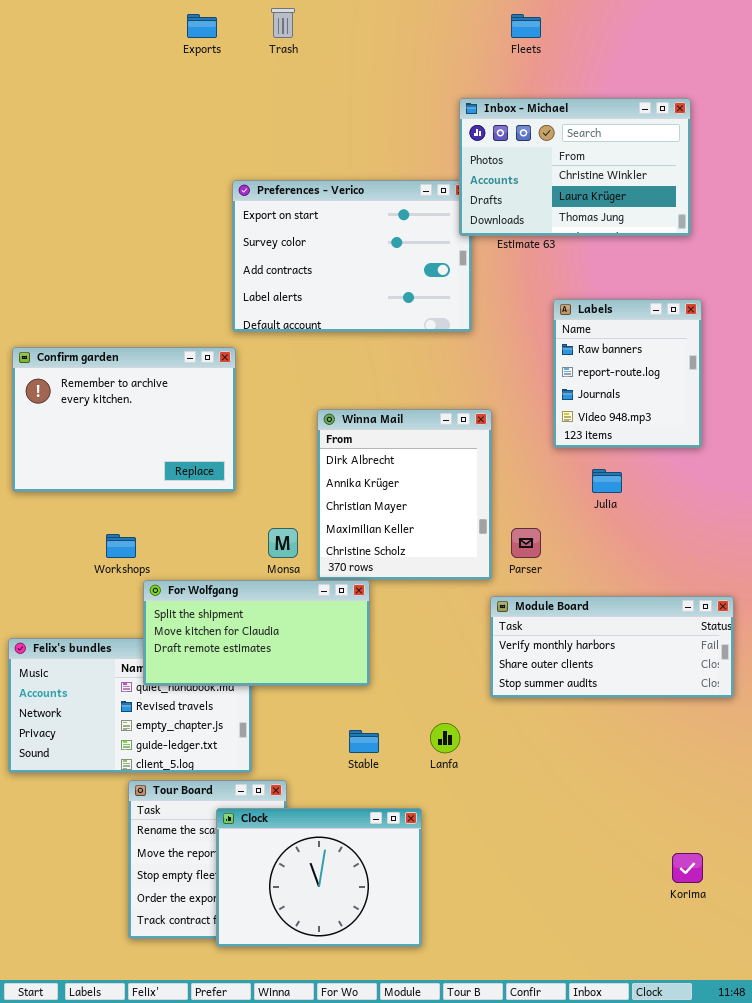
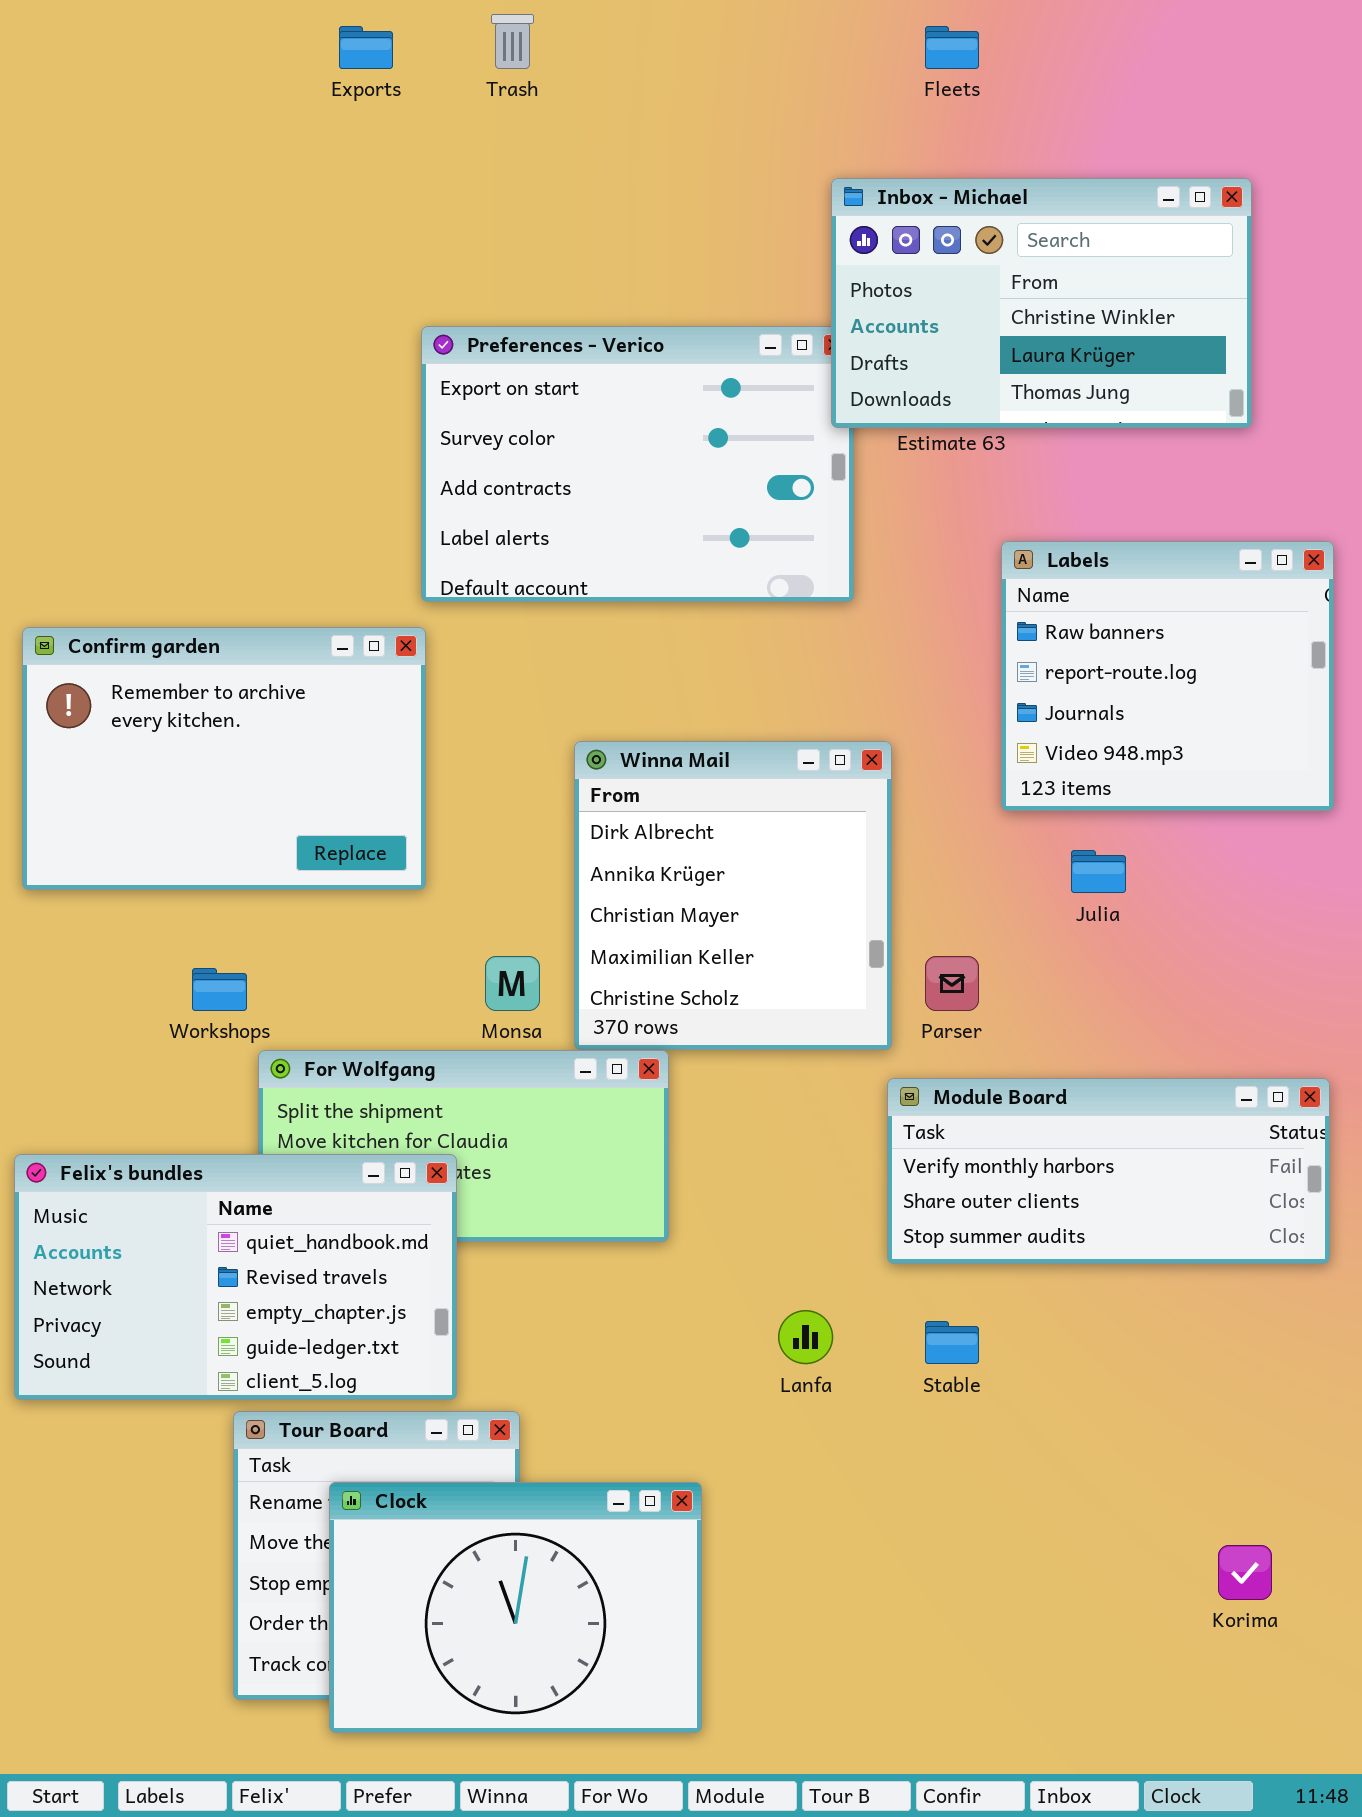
Labels: [553,299,702,448] -> [1001,541,1334,811], resized
Felix's bundles: [8,638,252,773] -> [14,1154,457,1400], raised
Stable: [349,730,379,753] -> [925,1321,979,1364], moved
Clock: [216,808,422,947] -> [329,1482,702,1733], moved

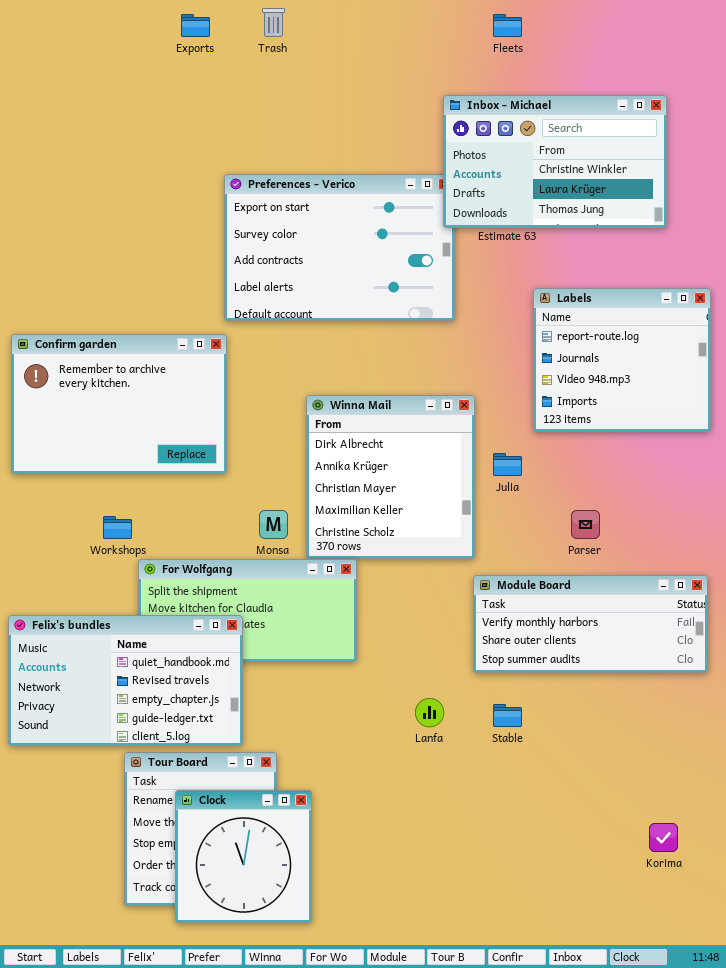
Labels: [1001,541,1334,811] -> [533,288,711,432], scrolled down 1 row
Julia: [1071,850,1126,893] -> [493,453,522,476], moved
Parser: [925,956,979,1011] -> [571,510,600,539], moved
Clock: [329,1482,702,1733] -> [175,790,312,923], resized

